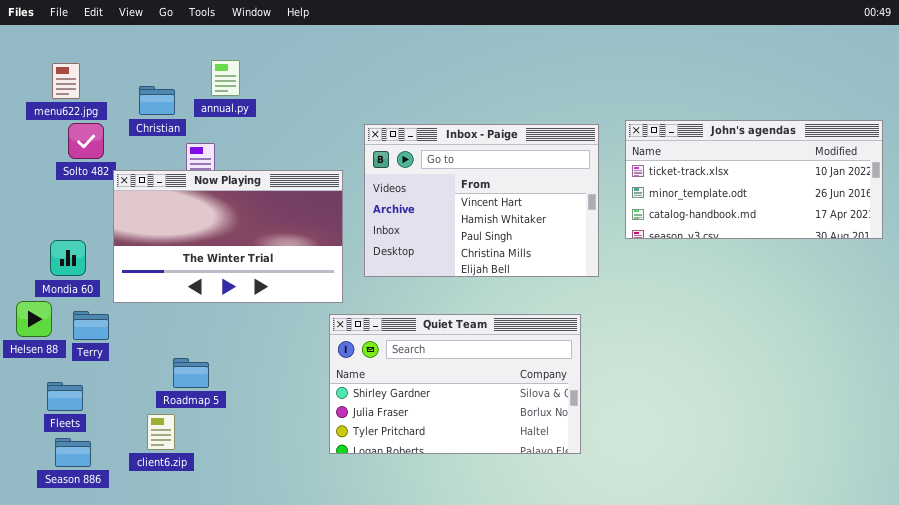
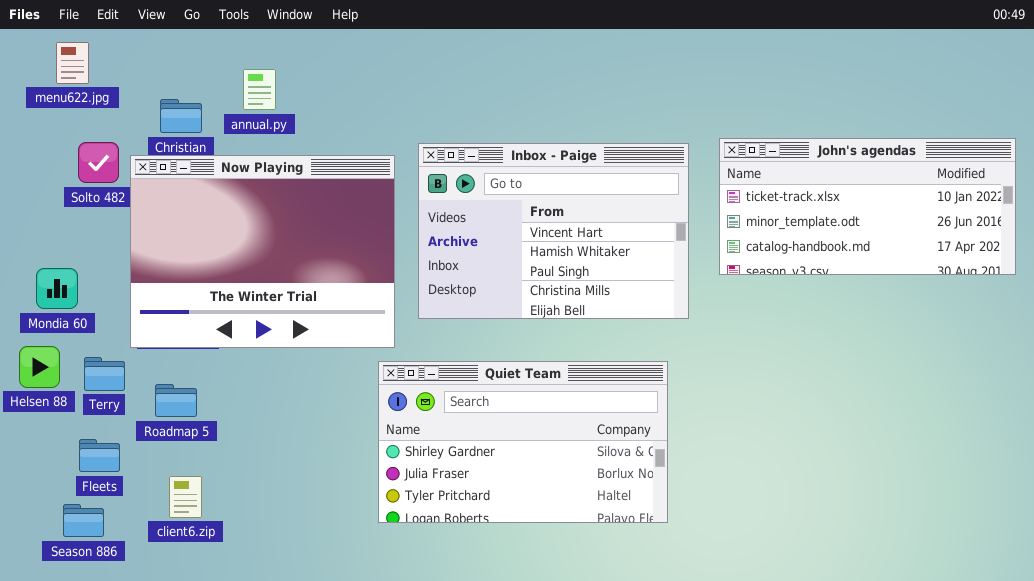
menu622.jpg: [52,63,80,99] -> [56,42,89,84], moved
Now Playing: [113,170,343,303] -> [130,155,395,348], resized
Mondia 60: [50,240,86,276] -> [36,268,78,309], moved
Roadmap 5: [173,358,209,388] -> [155,384,197,417], moved
Fleets: [47,382,83,411] -> [79,439,120,472], moved

